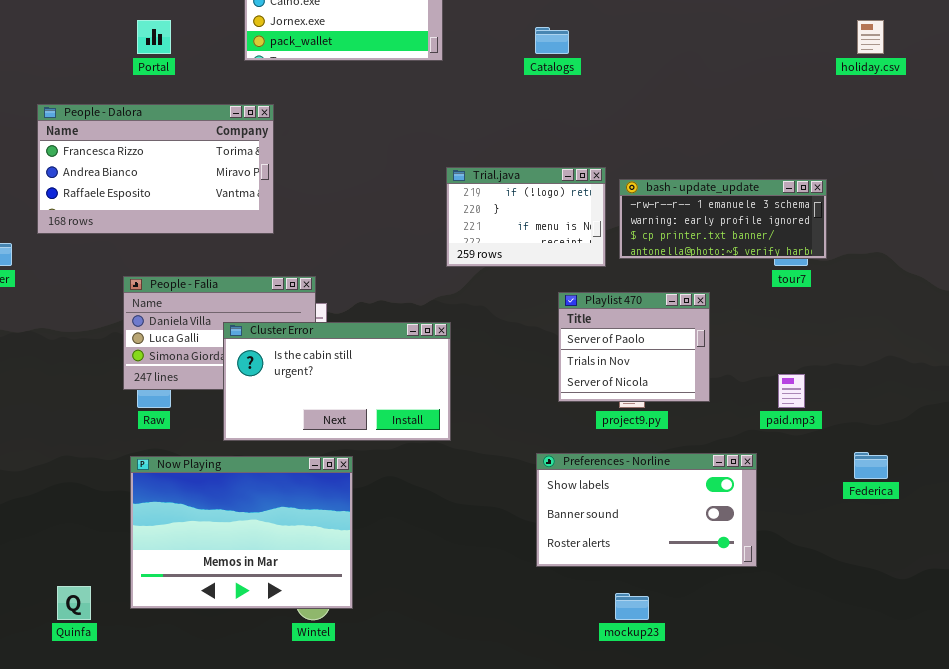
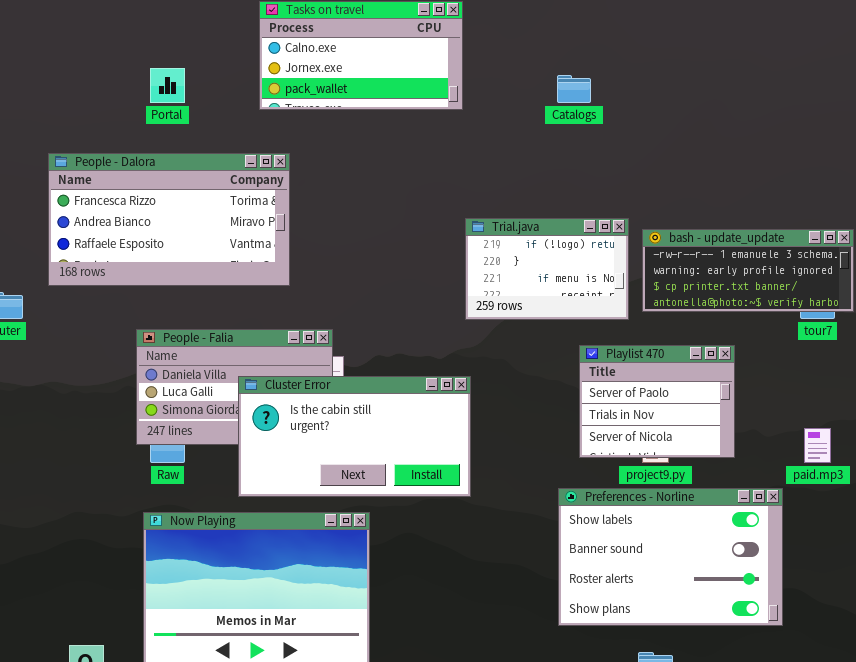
Preferences - Norline: [536,453,757,567] -> [558,488,783,626], resized

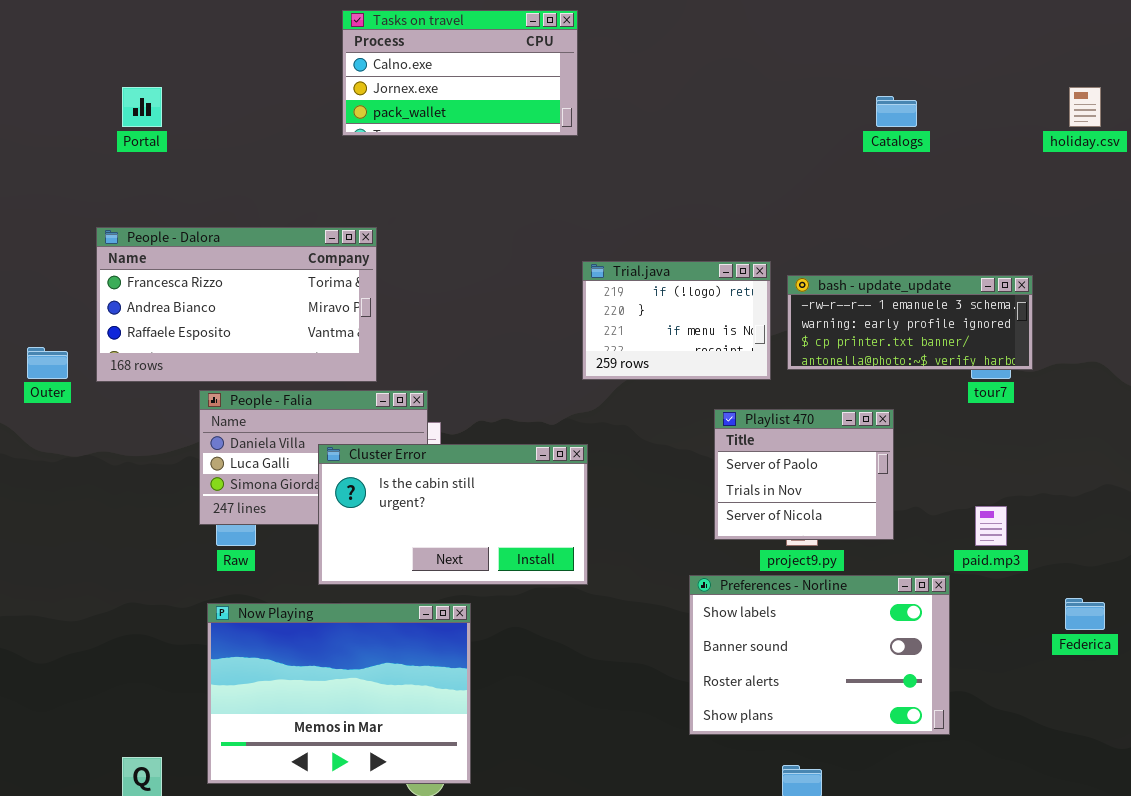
Portal: [150,68,185,103] -> [122,87,162,127], moved
Catalogs: [557,75,591,103] -> [876,96,917,127], moved
People - Dalora: [48,153,290,286] -> [96,227,377,382], moved

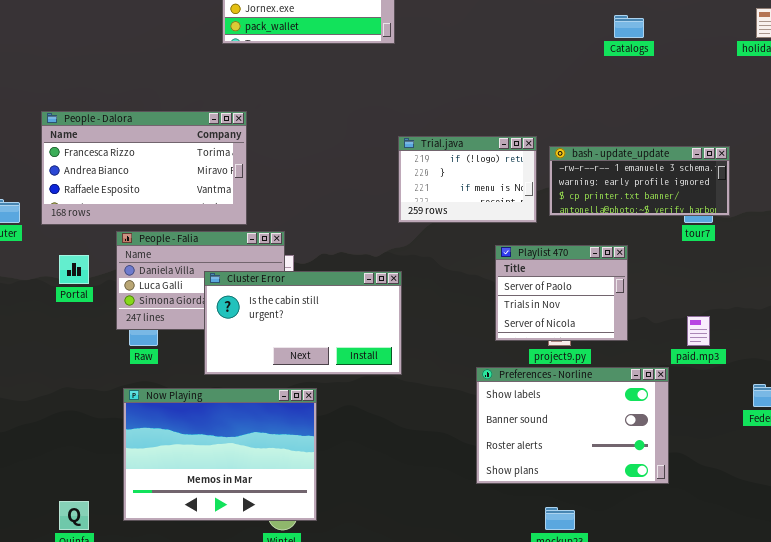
Portal: [122,87,162,127] -> [59,255,89,284], moved

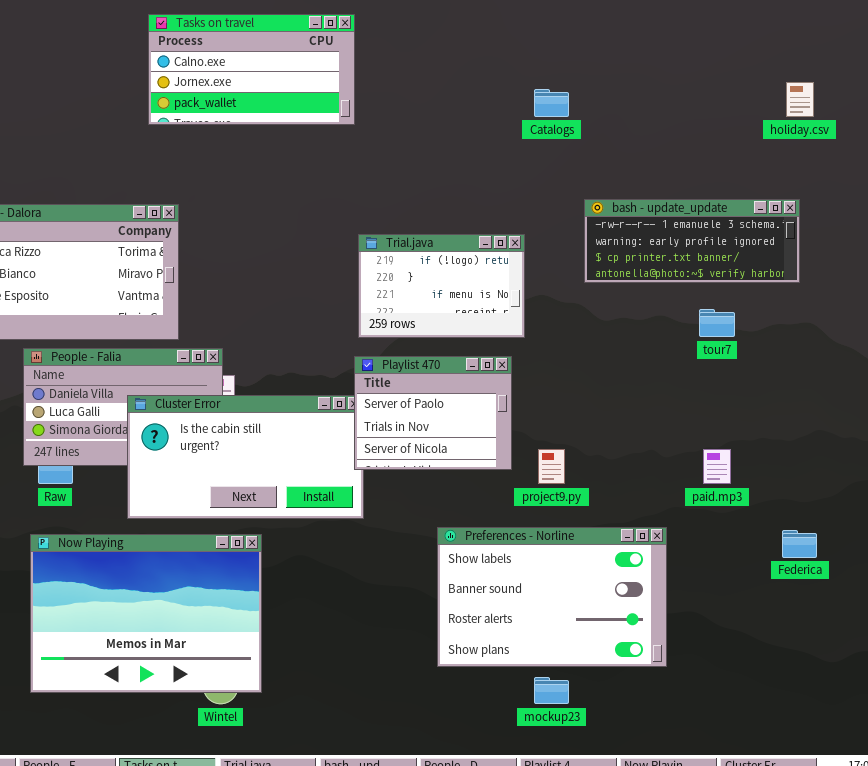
Catalogs: [614,15,644,38] -> [534,89,569,117], moved
bash - update_update: [549,146,730,216] -> [584,199,800,283], moved
Playlist 470: [495,245,628,341] -> [354,356,512,470], moved
Preferences - Norline: [476,367,669,484] -> [437,527,667,667], moved

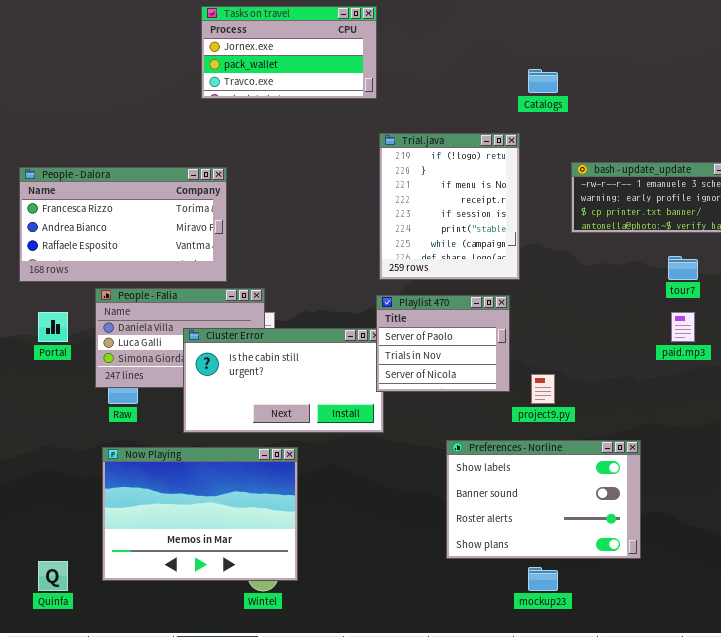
Tasks on travel: [148,14,355,125] -> [201,6,377,99], scrolled down 1 row
Trial.java: [358,234,525,338] -> [379,133,520,280], resized
paid.mp3: [703,449,731,484] -> [671,312,695,342], moved

